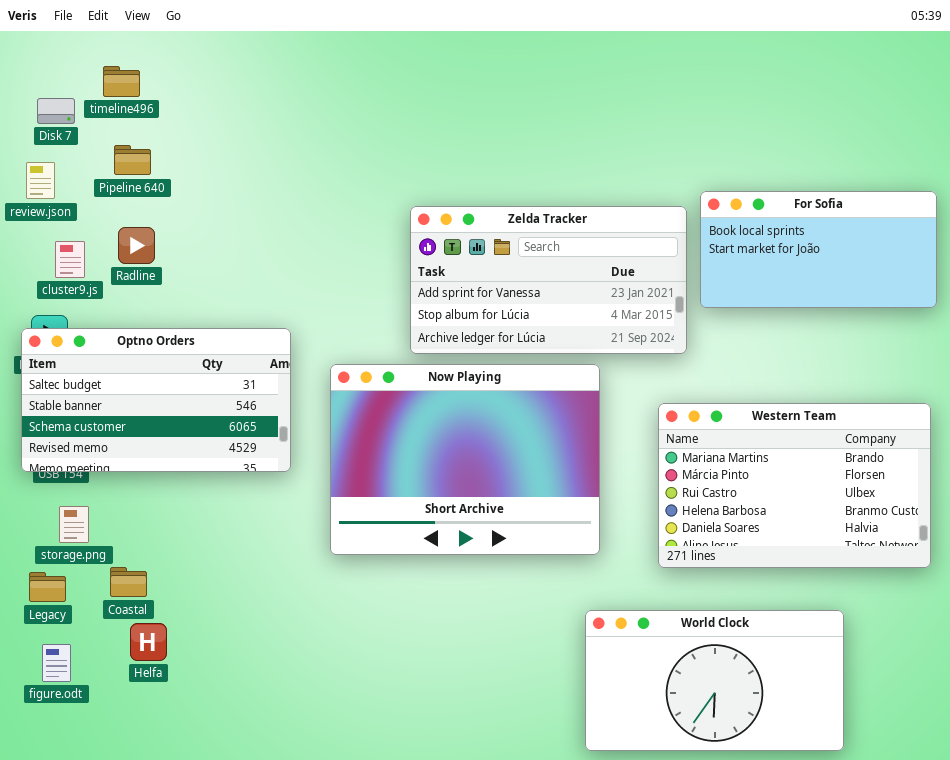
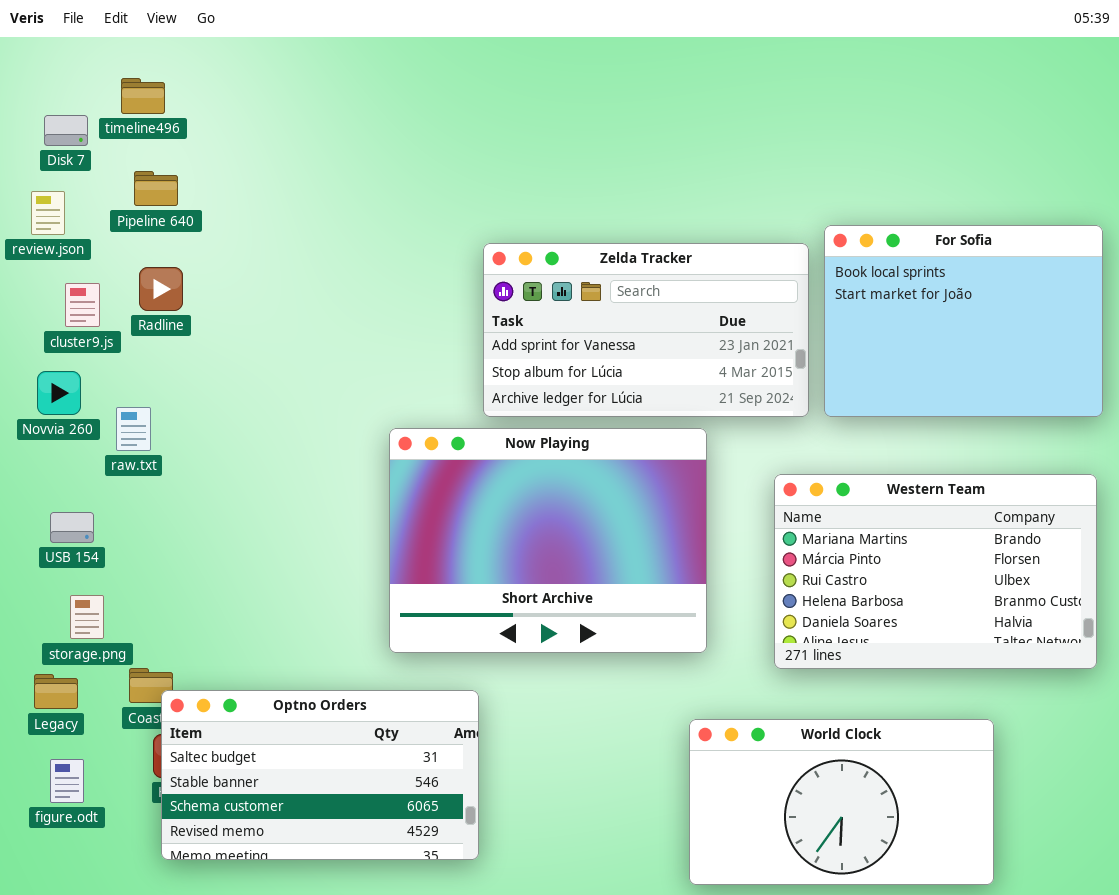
For Sofia: [700,191,937,308] -> [824,225,1103,417], resized
Optno Orders: [21,328,291,472] -> [161,690,479,860], moved

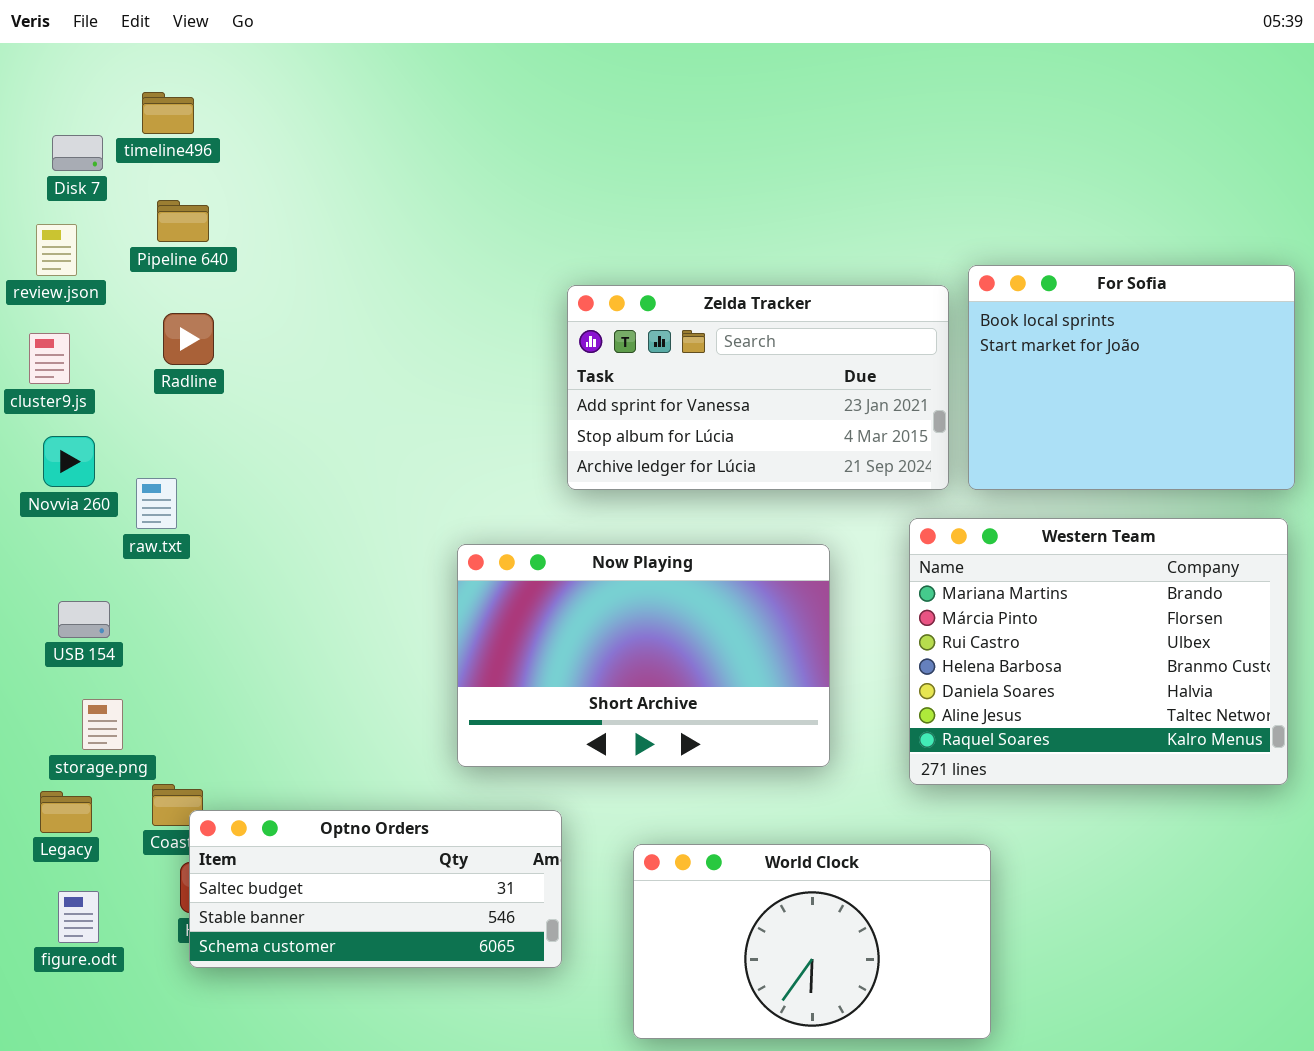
cluster9.js: [65,283,100,327] -> [29,333,70,384], moved
Now Playing: [389,428,707,653] -> [457,544,830,767], resized
Western Team: [774,474,1097,669] -> [909,518,1288,785], resized
Optno Orders: [161,690,479,860] -> [189,810,562,968], resized
World Clock: [689,719,994,885] -> [633,844,991,1039], moved

